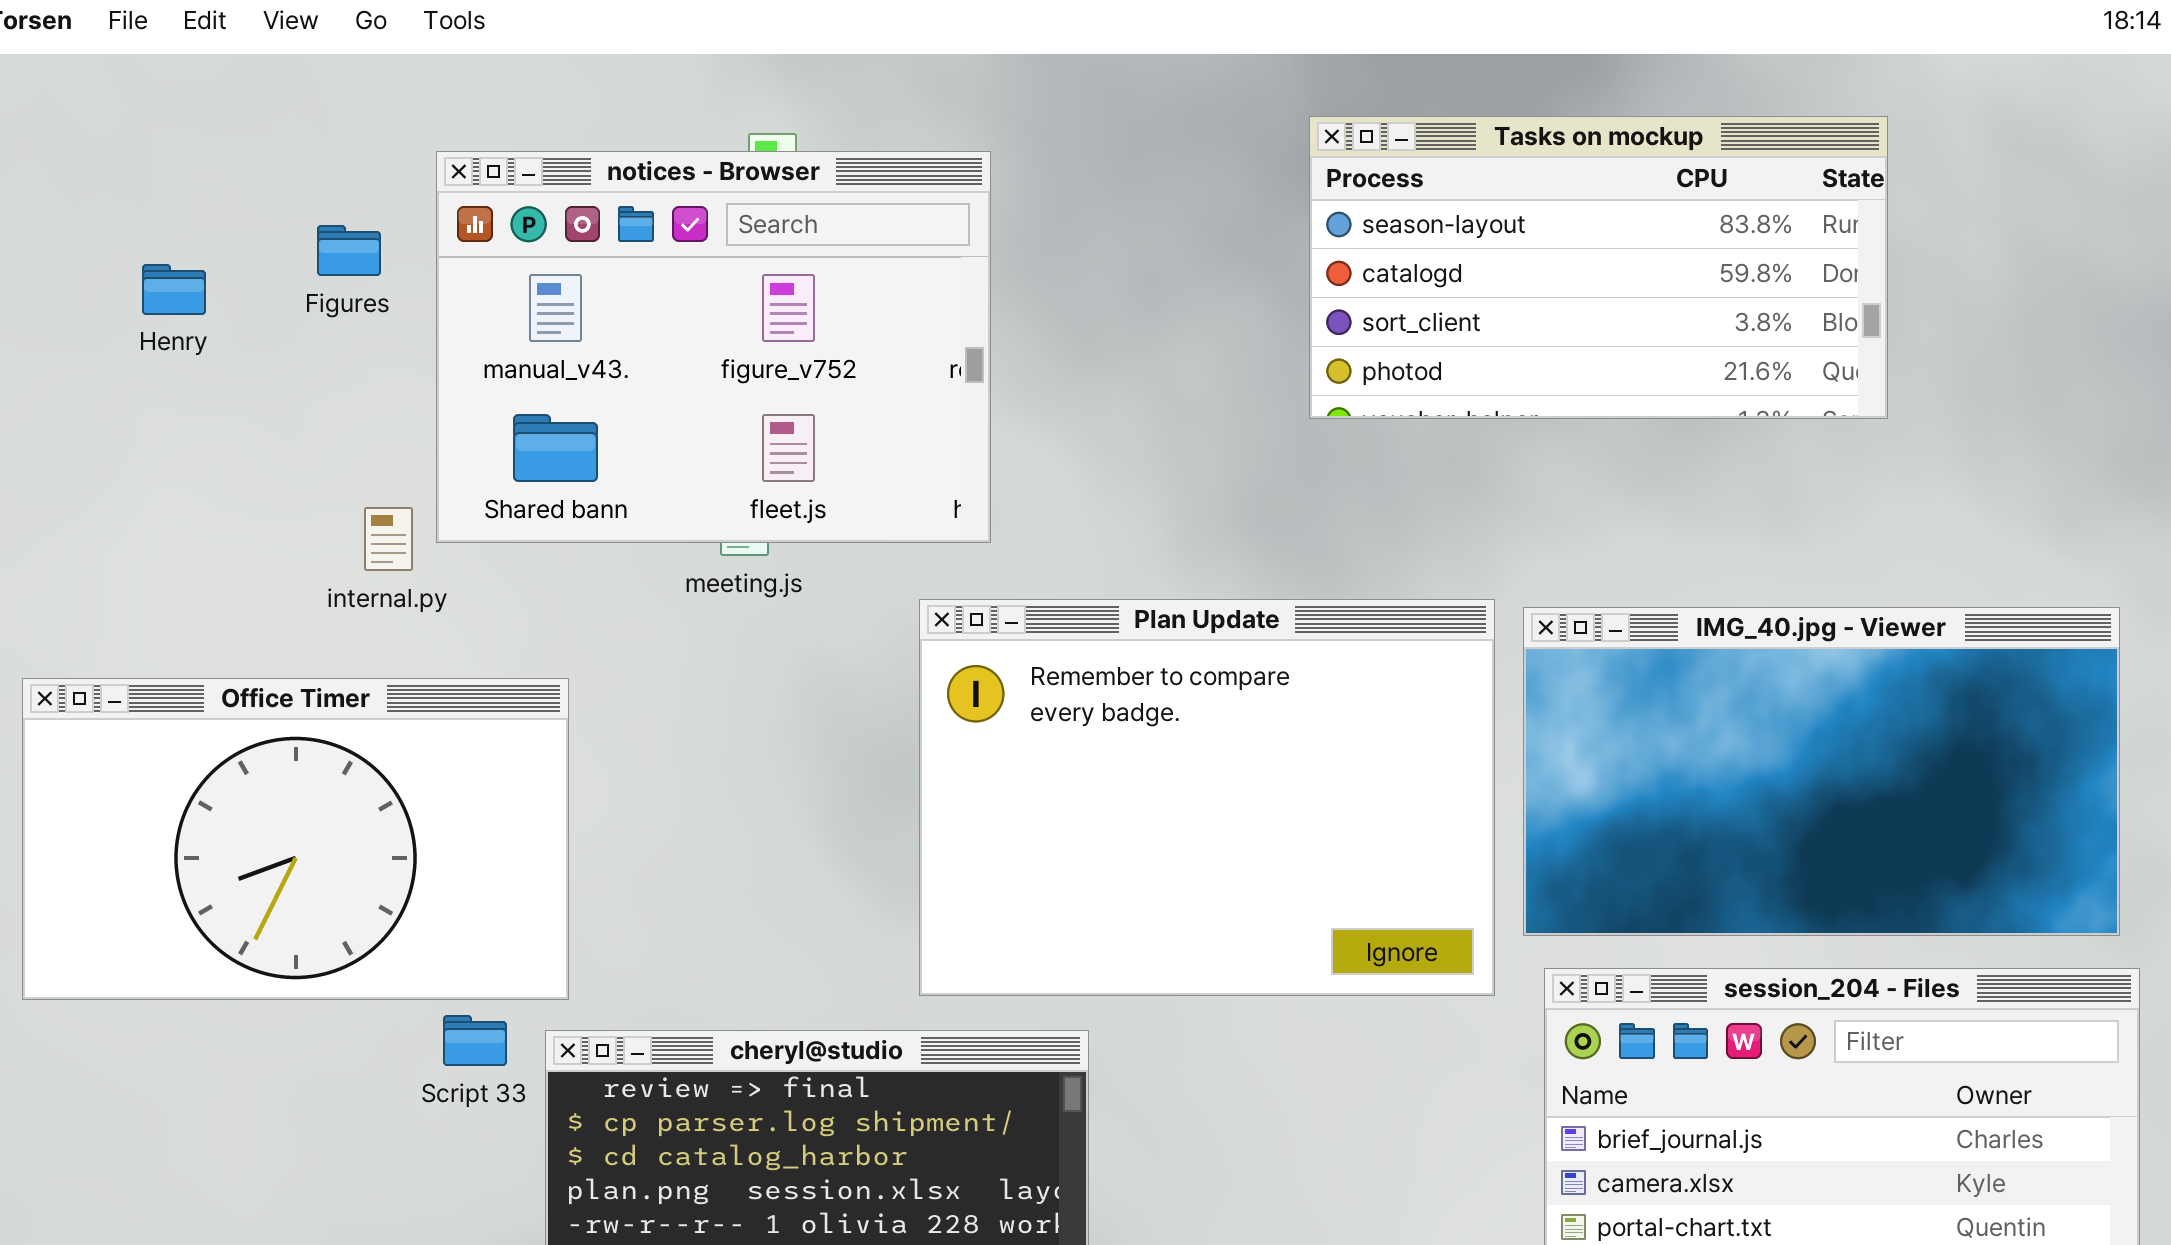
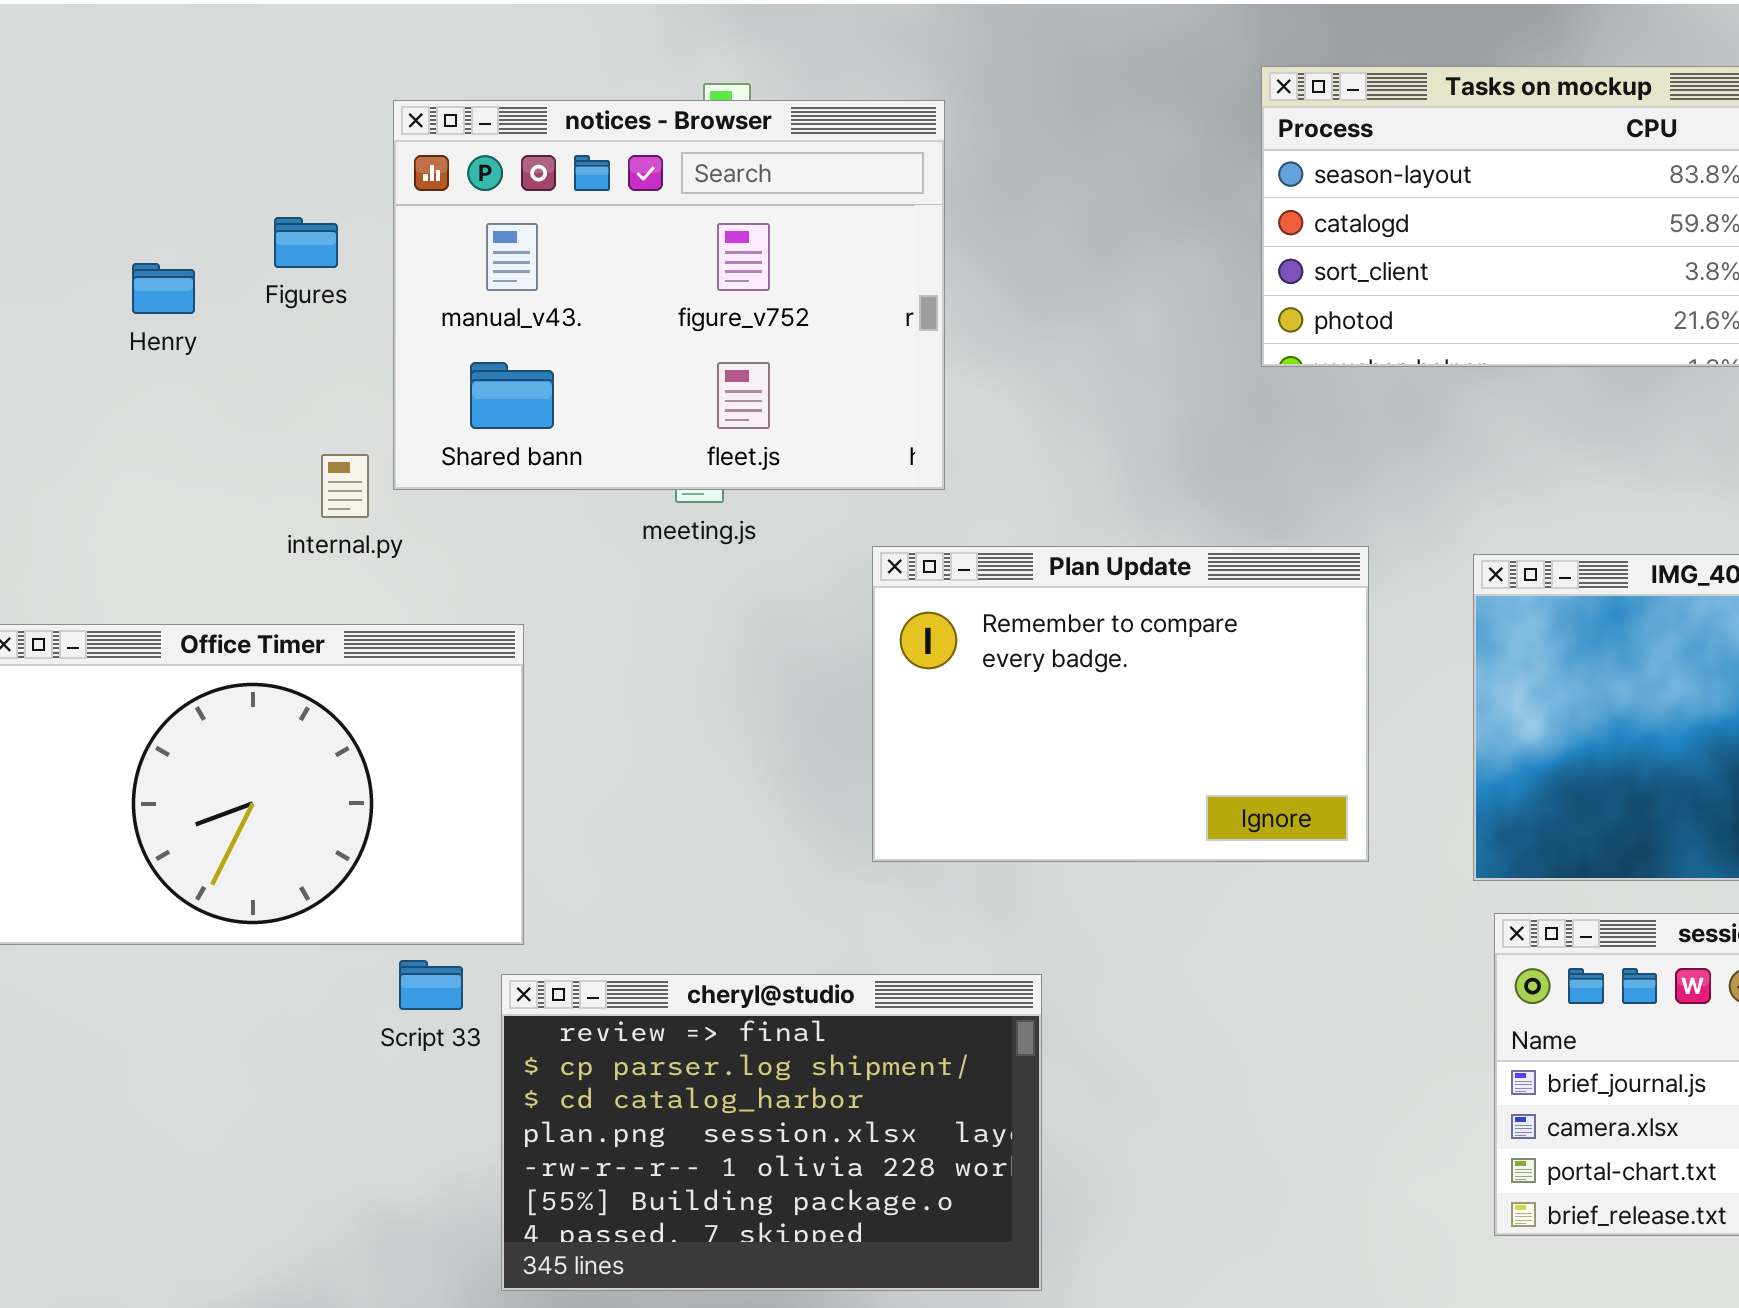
Figures: [317,225,381,276] -> [274,217,338,268], moved
Henry: [142,264,206,315] -> [132,263,195,314], moved
Plan Update: [919,599,1495,996] -> [872,546,1369,862], resized

